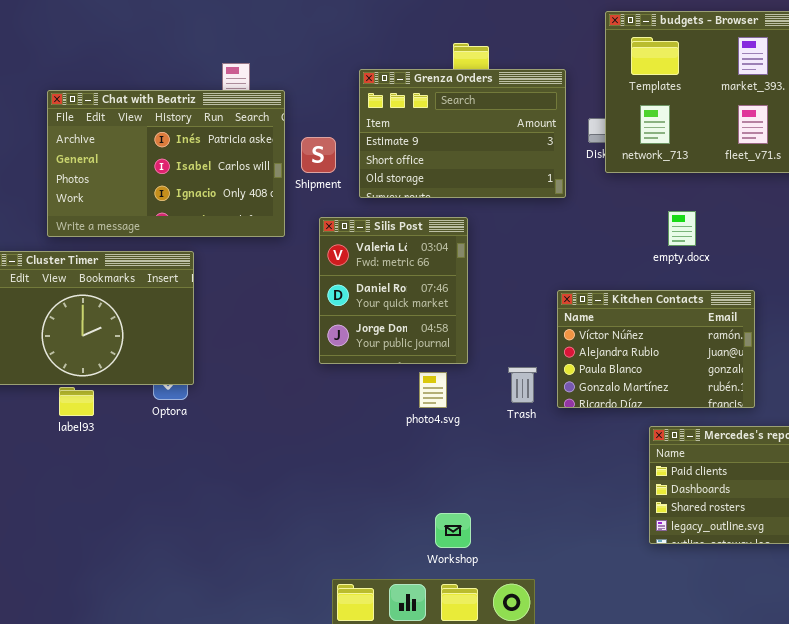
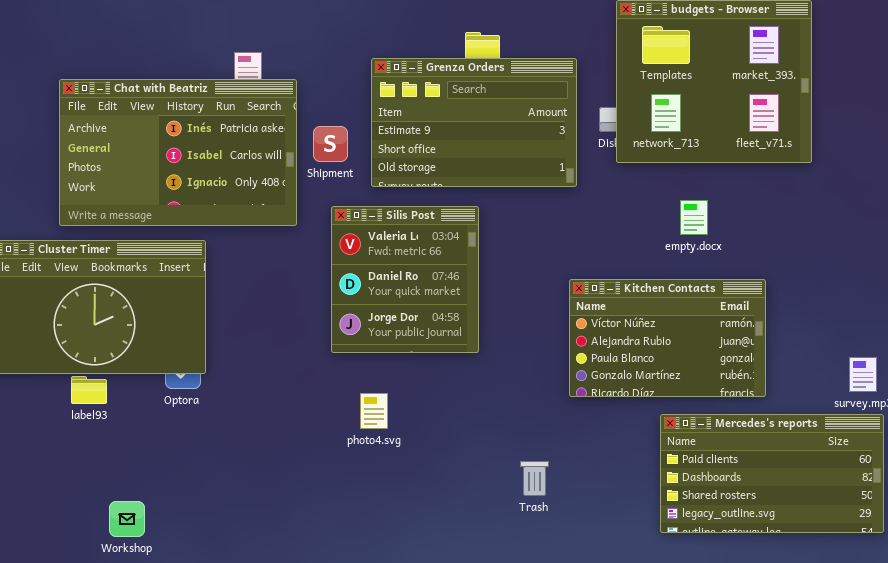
Trash: [508,367,537,403] -> [520,461,549,496], moved
photo4.svg: [419,372,447,408] -> [360,393,388,429], moved
Workshop: [435,513,471,548] -> [109,501,145,537], moved

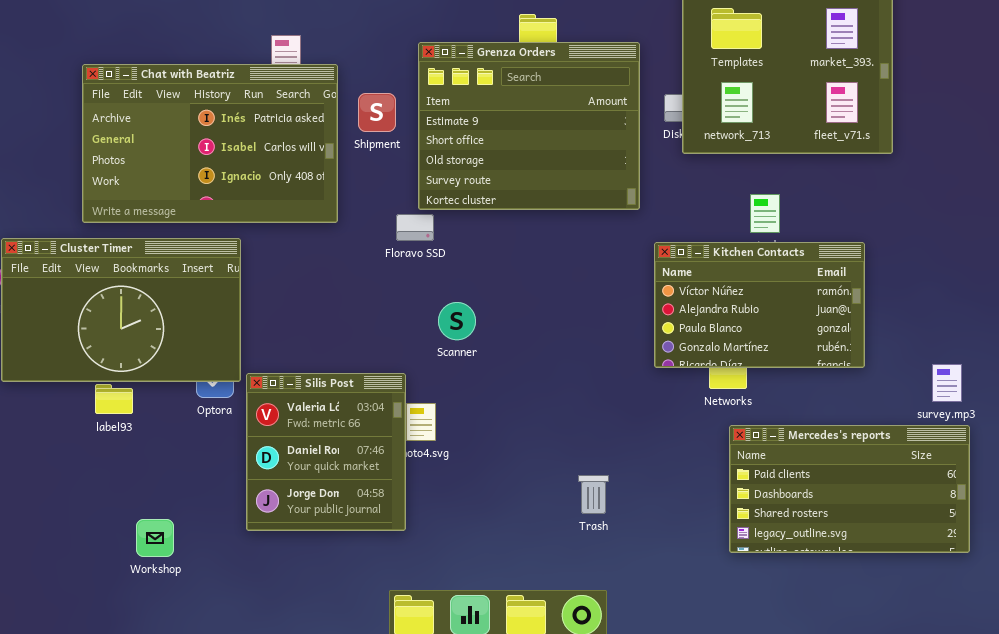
Grenza Orders: [371,58,577,187] -> [418,42,640,210], resized
Shipment: [313,126,348,162] -> [358,93,396,132], moved
Silis Post: [331,206,479,353] -> [246,373,406,531], moved
Kitchen Contacts: [569,279,766,397] -> [654,242,865,368], moved

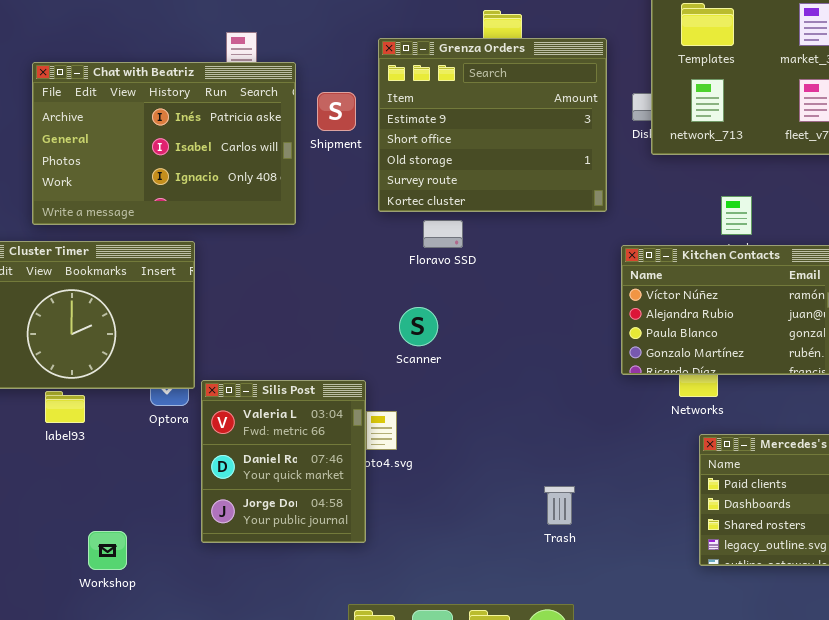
Floravo SSD: [396,214,434,241] -> [423,220,463,248], moved

